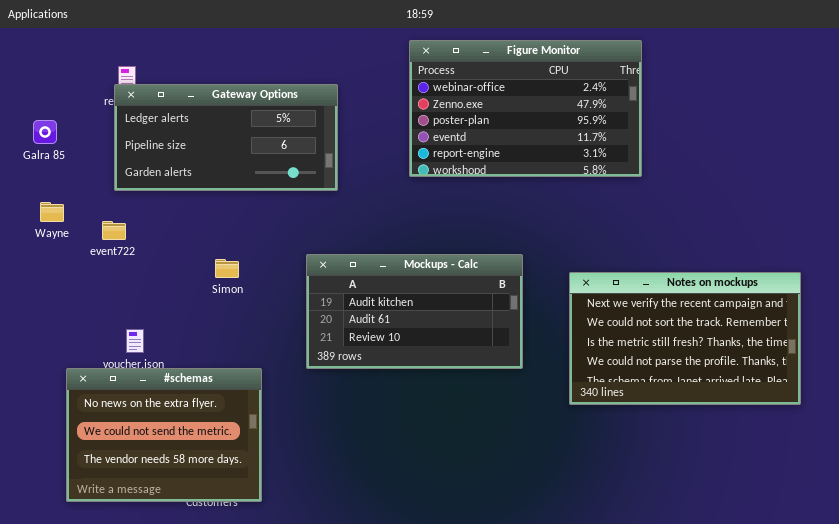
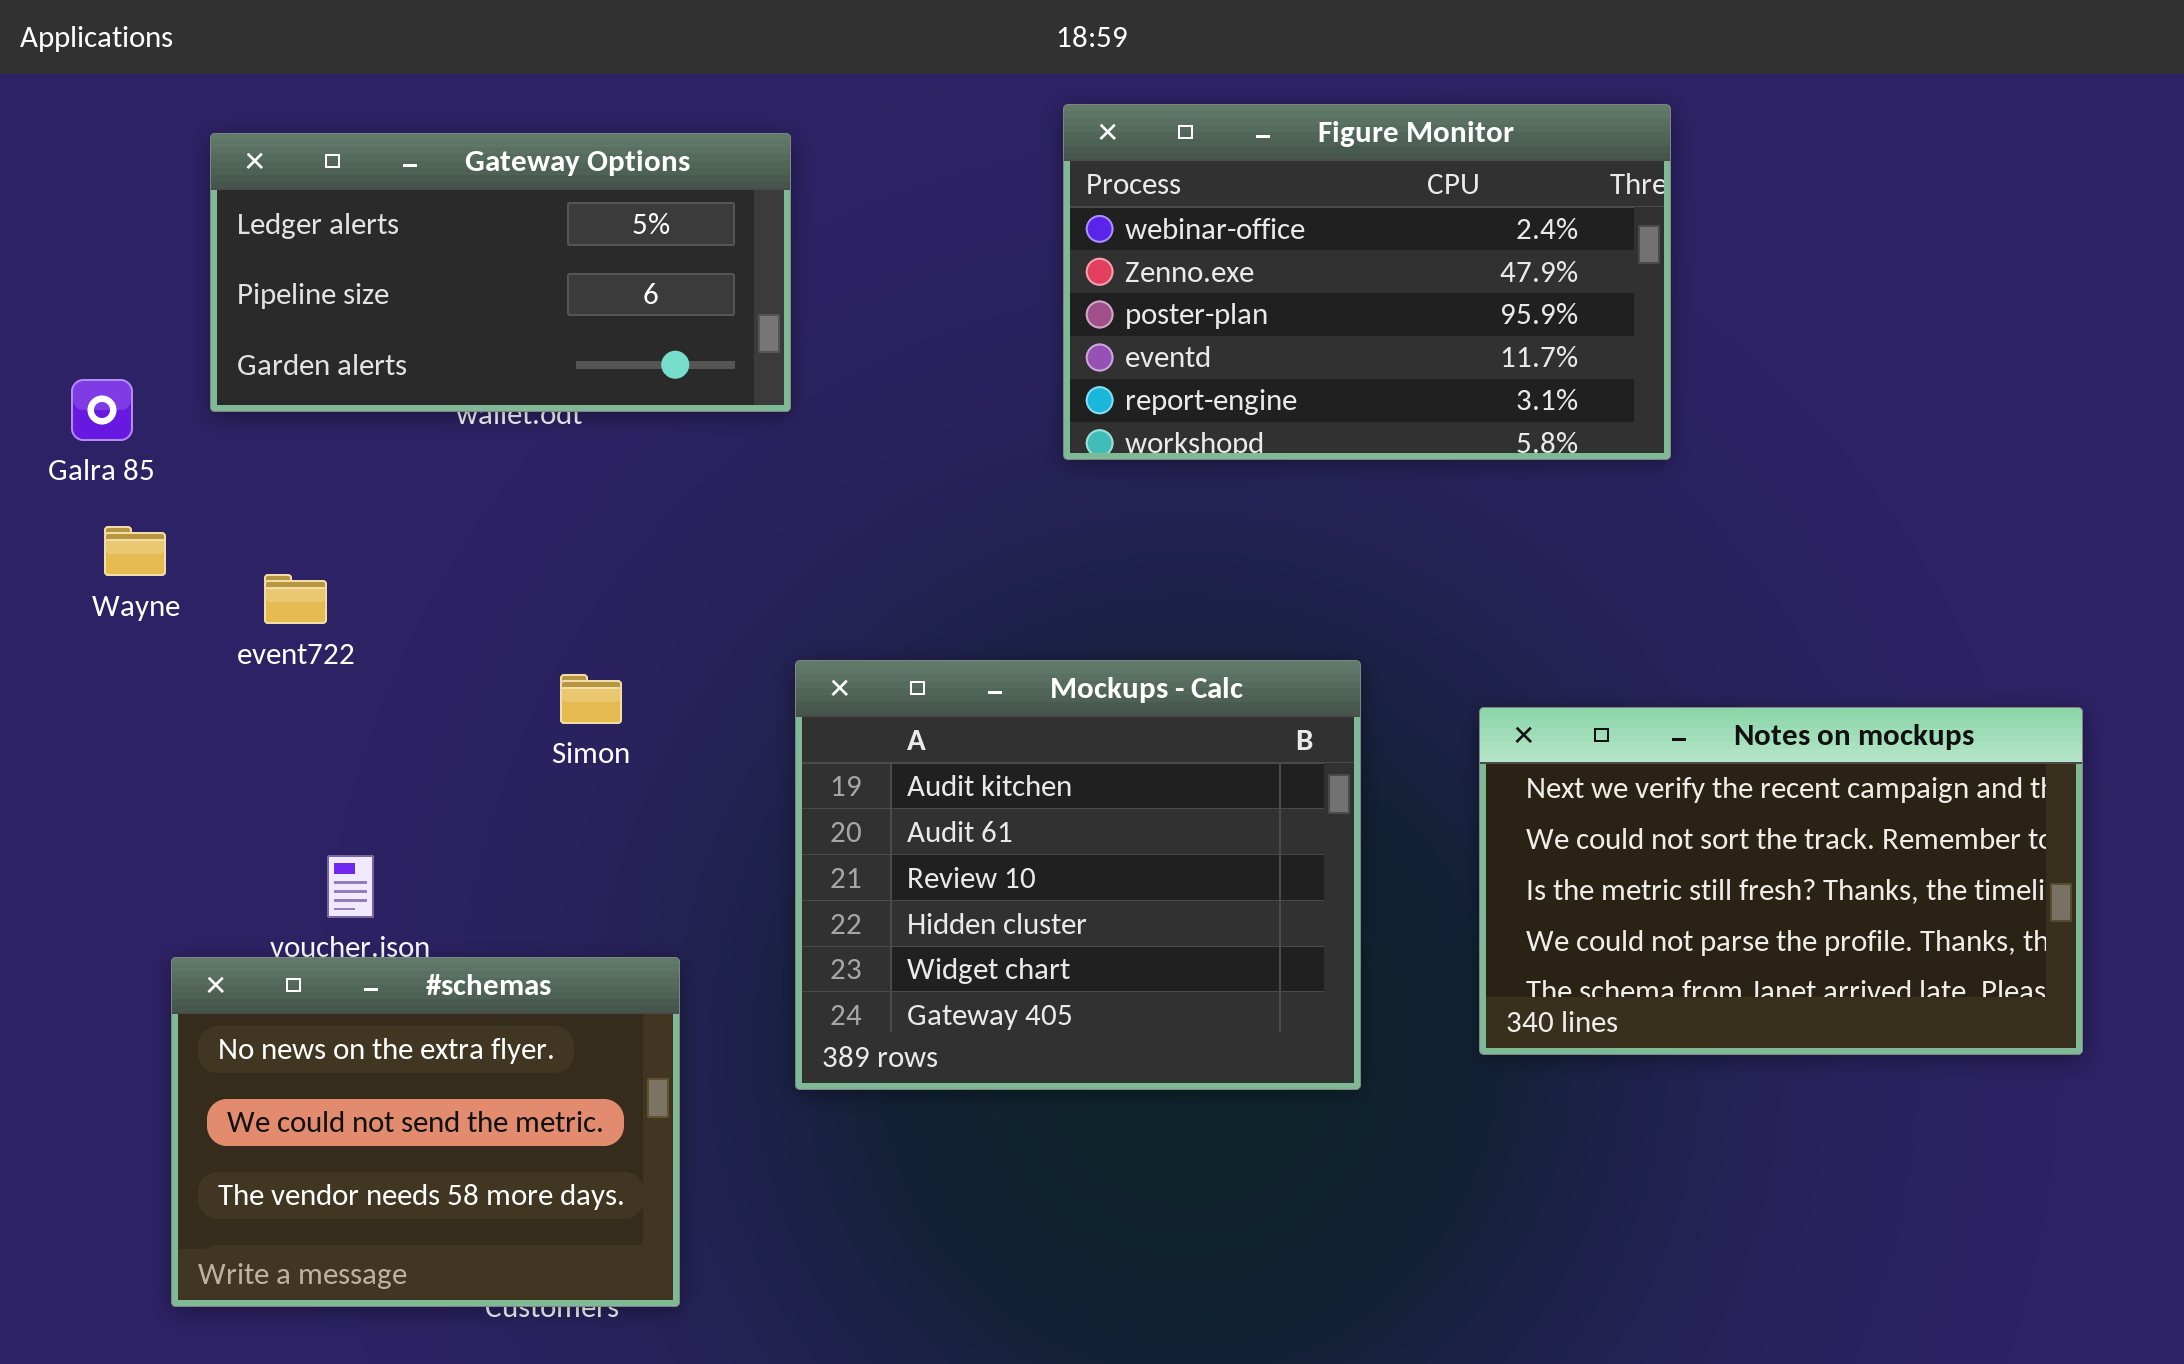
Gateway Options: [114,84,338,191] -> [210,133,791,412], moved
Galra 85: [33,120,57,144] -> [71,379,133,441], moved
Mockups - Calc: [306,254,523,369] -> [795,660,1361,1090], resized

